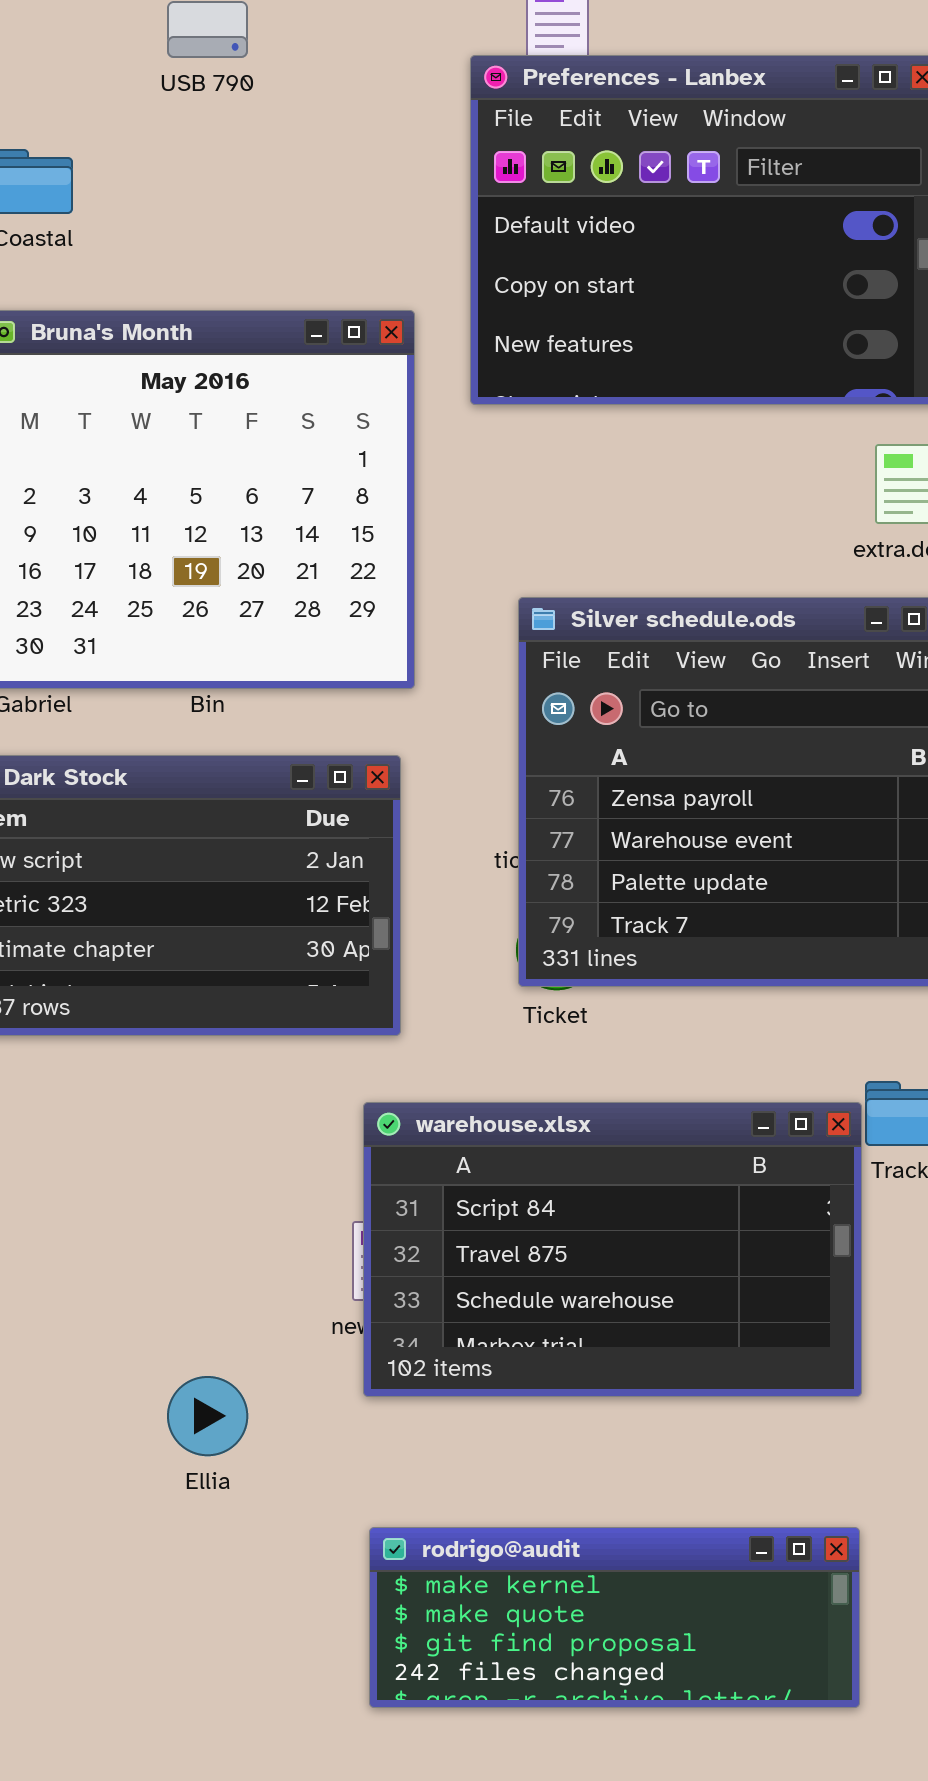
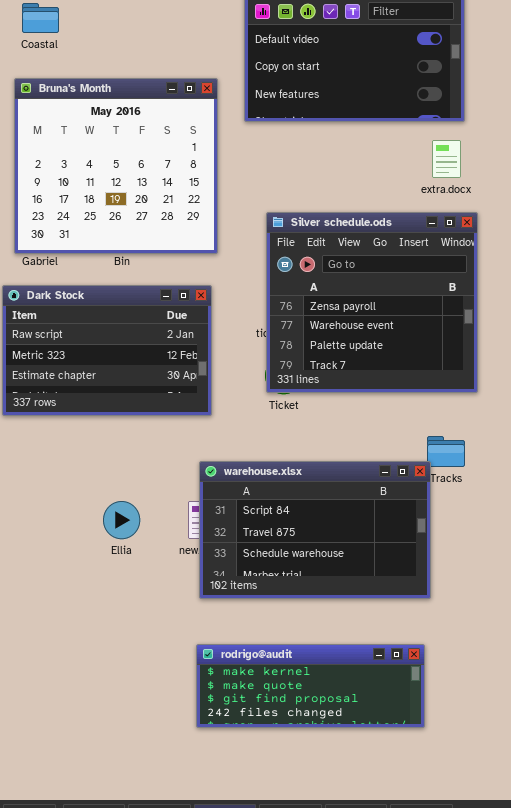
warehouse.xlsx: [363,1102,862,1397] -> [199,461,431,599], moved
Ellia: [167,1376,248,1456] -> [103,501,140,539], moved

